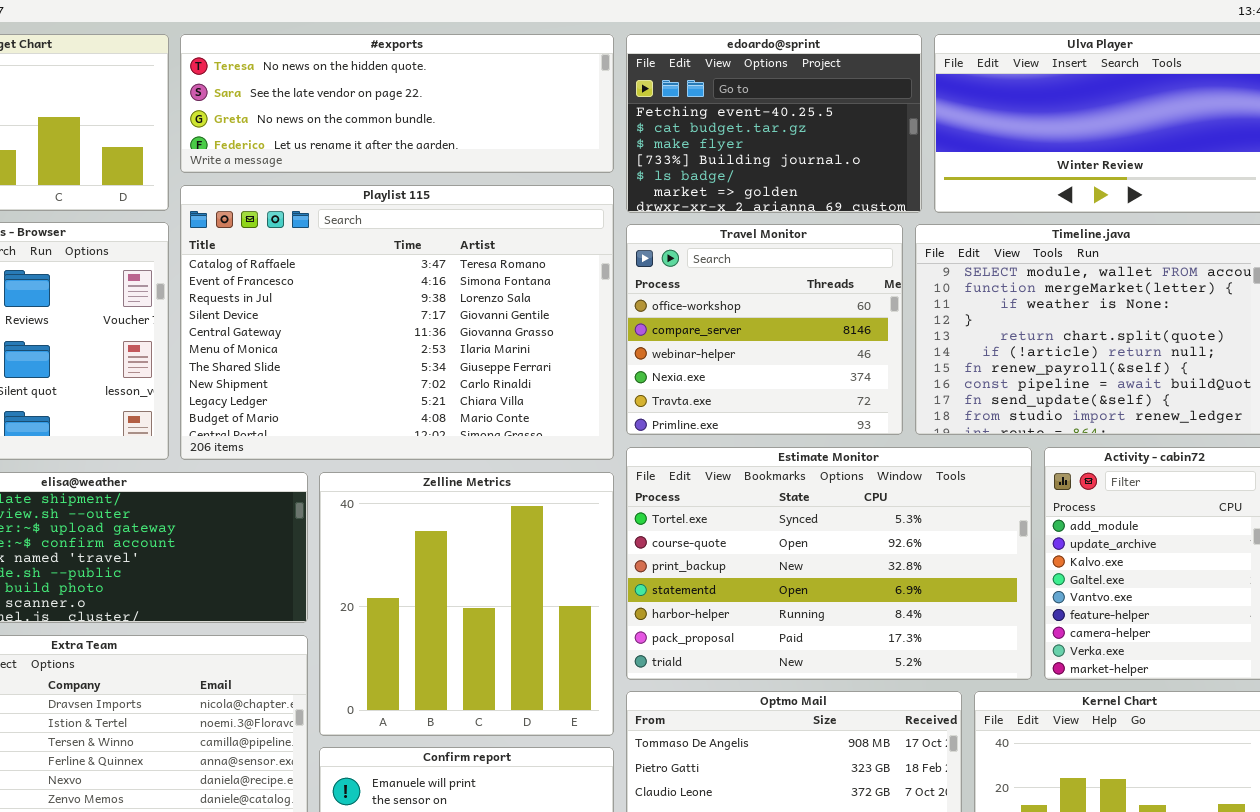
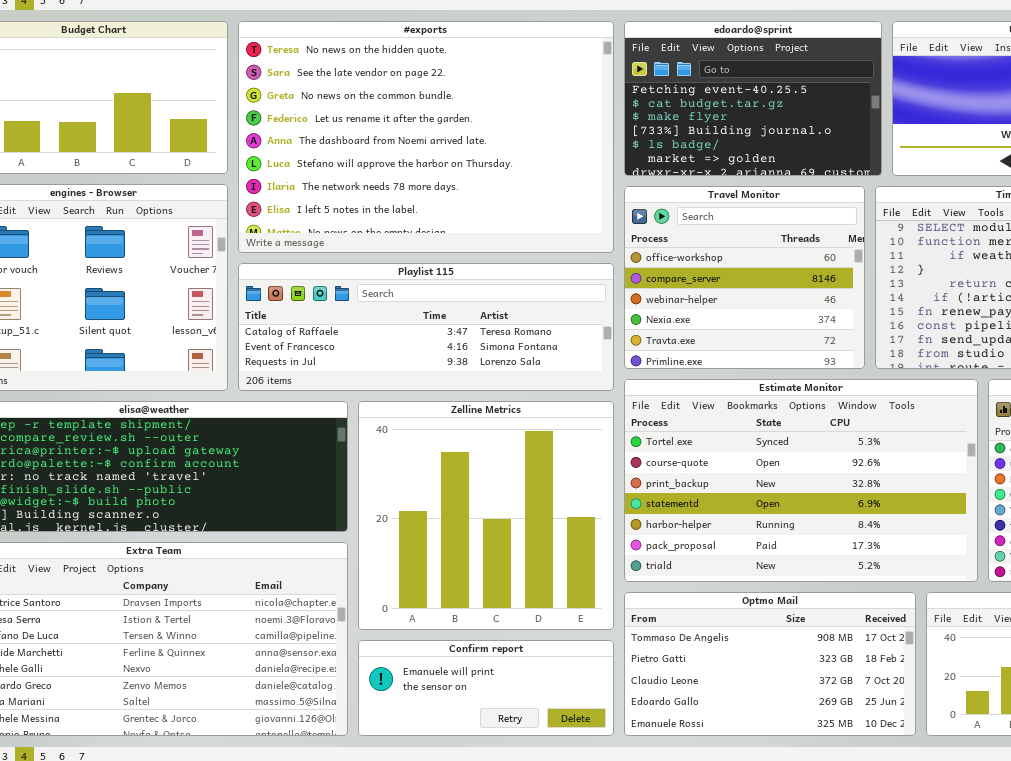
#exports: [180,34,614,173] -> [238,21,614,253], resized
Playlist 115: [180,185,614,460] -> [238,263,614,391], resized

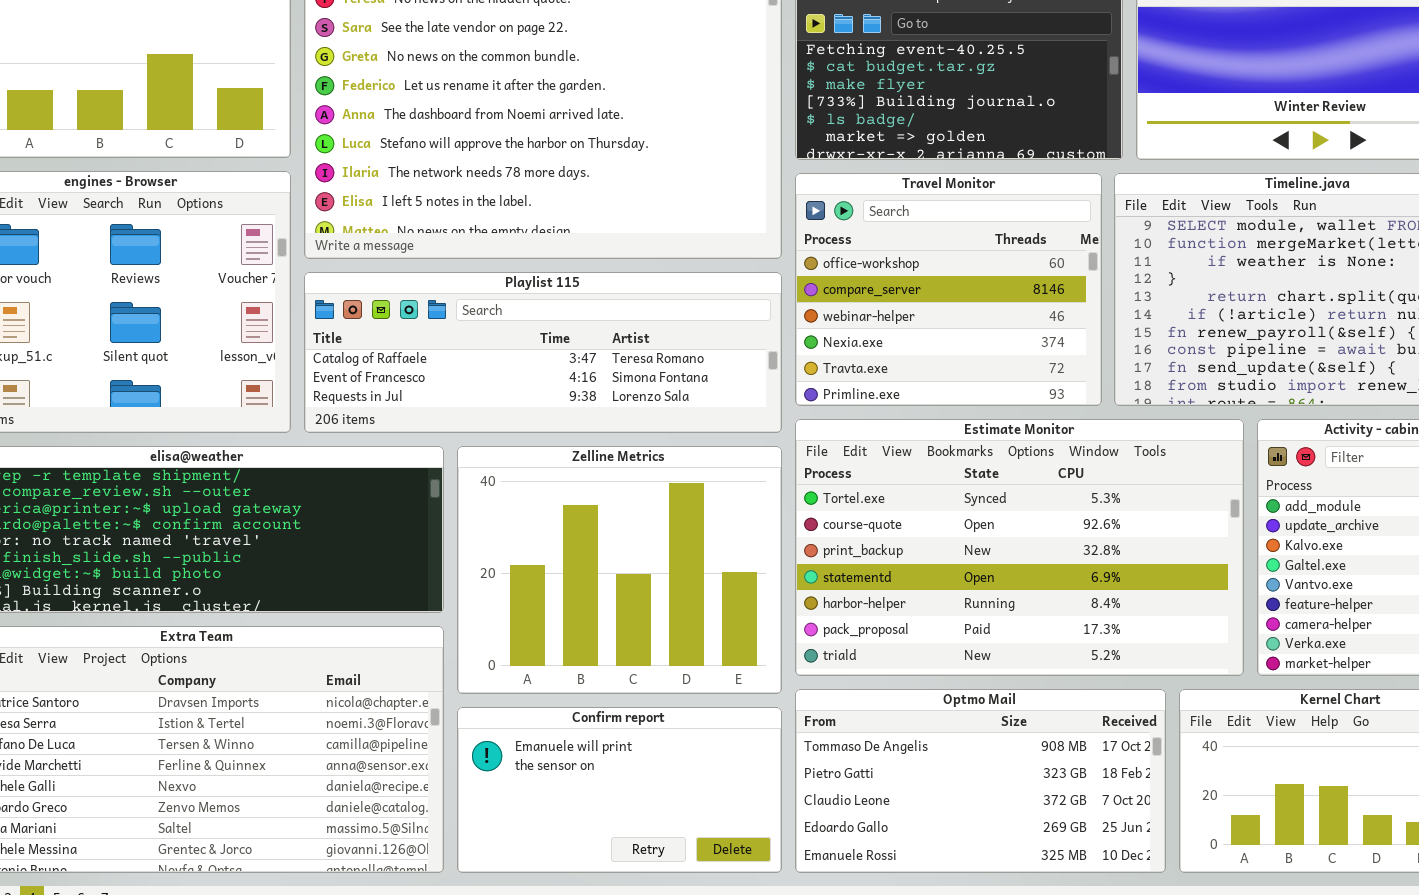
Zelline Metrics: [358,401,614,630] -> [457,446,782,694], resized
Confirm report: [358,640,614,736] -> [457,707,782,873], resized

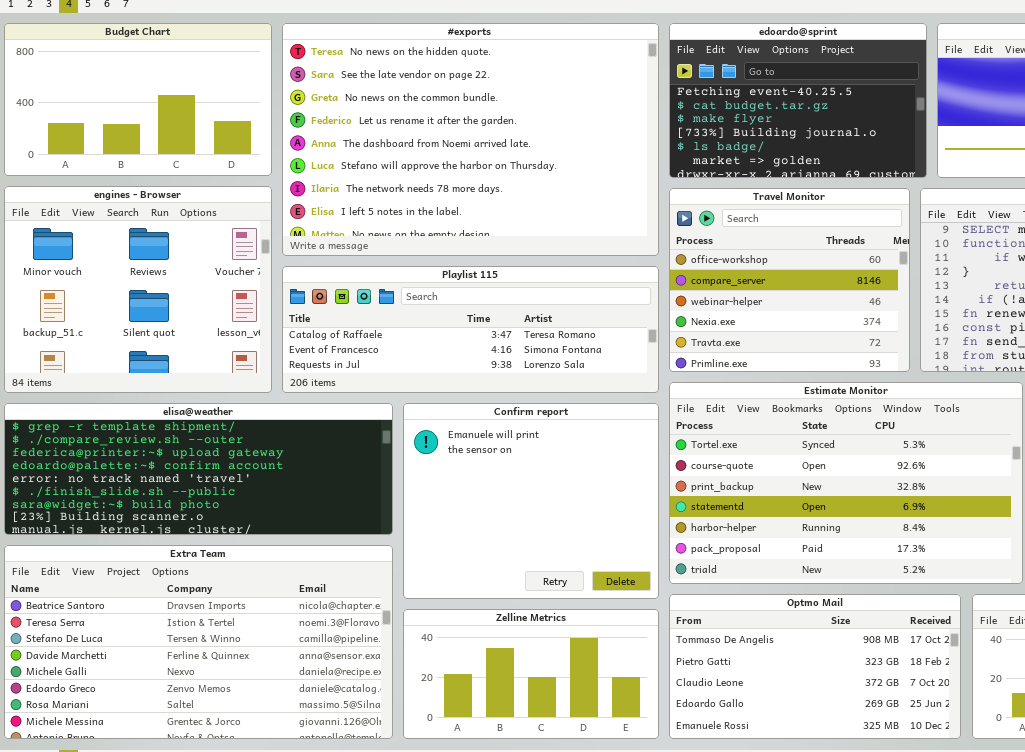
Zelline Metrics: [457,446,782,694] -> [403,609,659,739], moved, resized
Confirm report: [457,707,782,873] -> [403,403,659,599], moved, resized

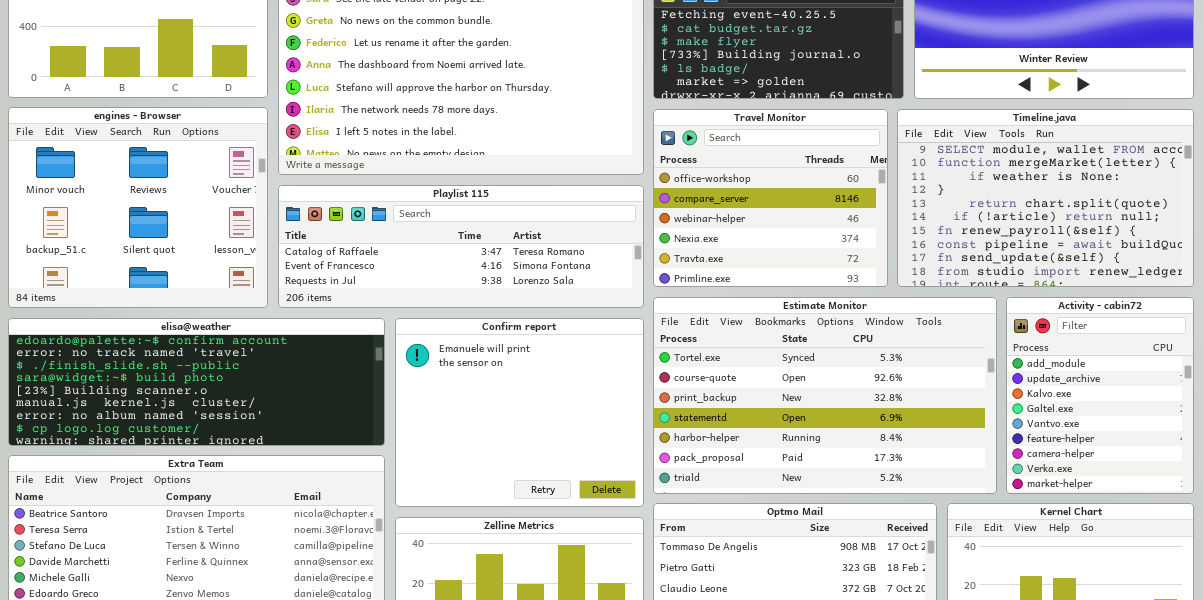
elisa@weather: [4,403,393,535] -> [8,318,385,446], scrolled down 3 rows

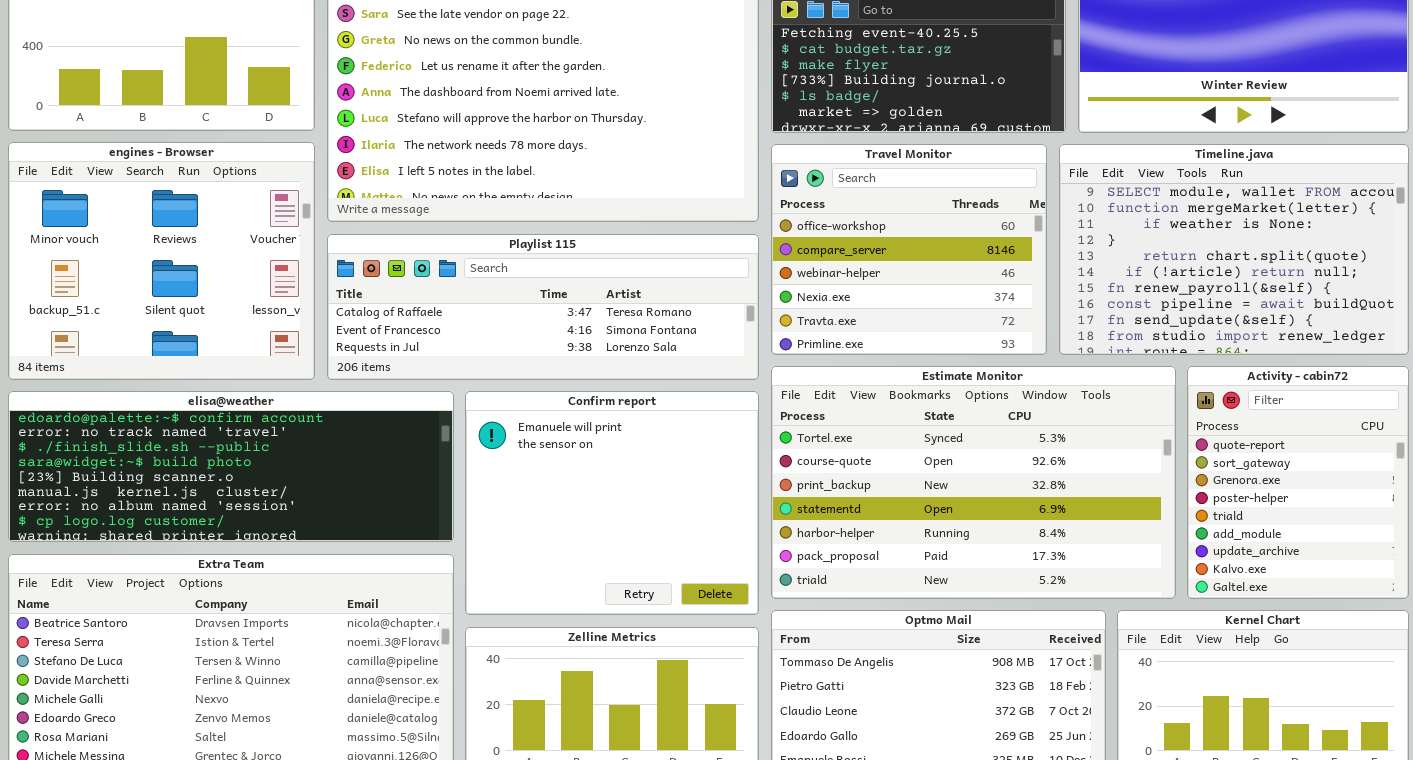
Activity - cabin72: [1006,297,1194,494] -> [1187,366,1409,599], scrolled up 5 rows

